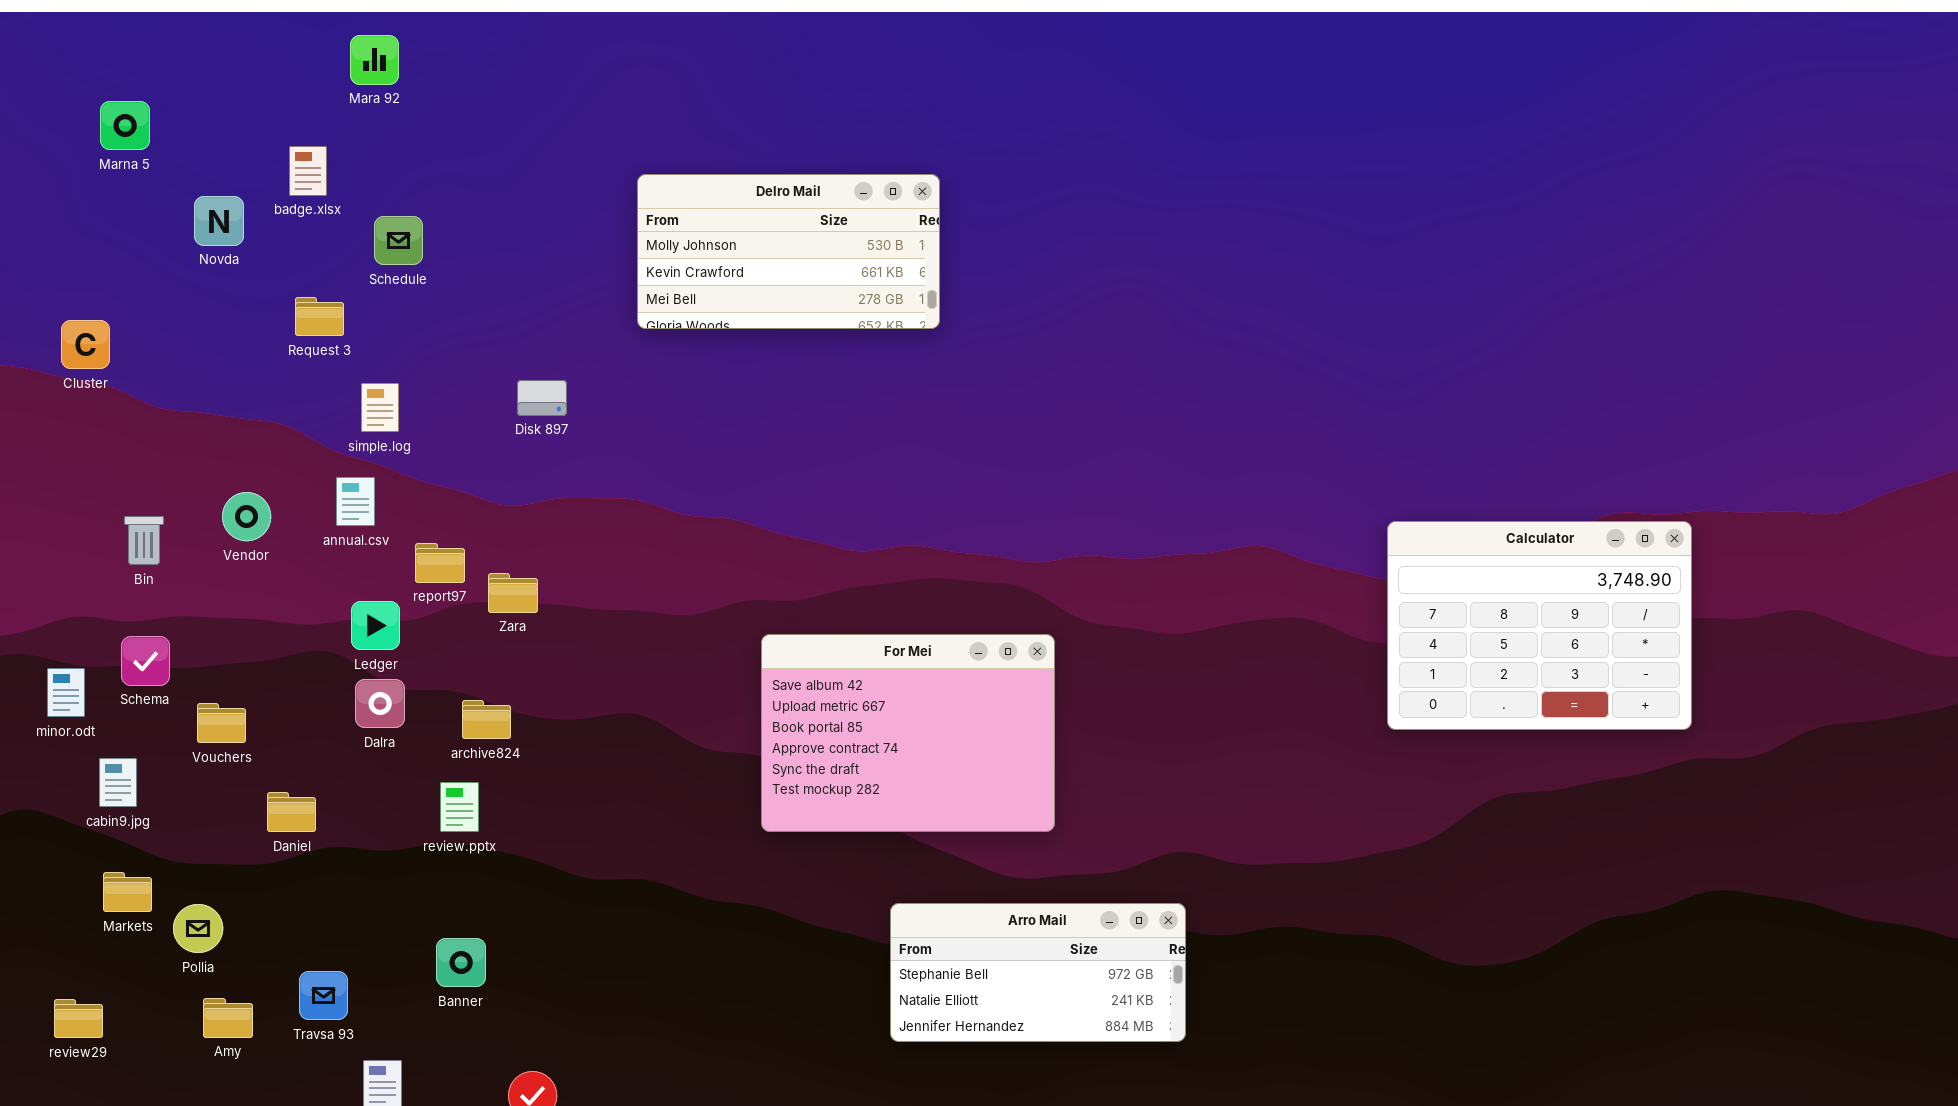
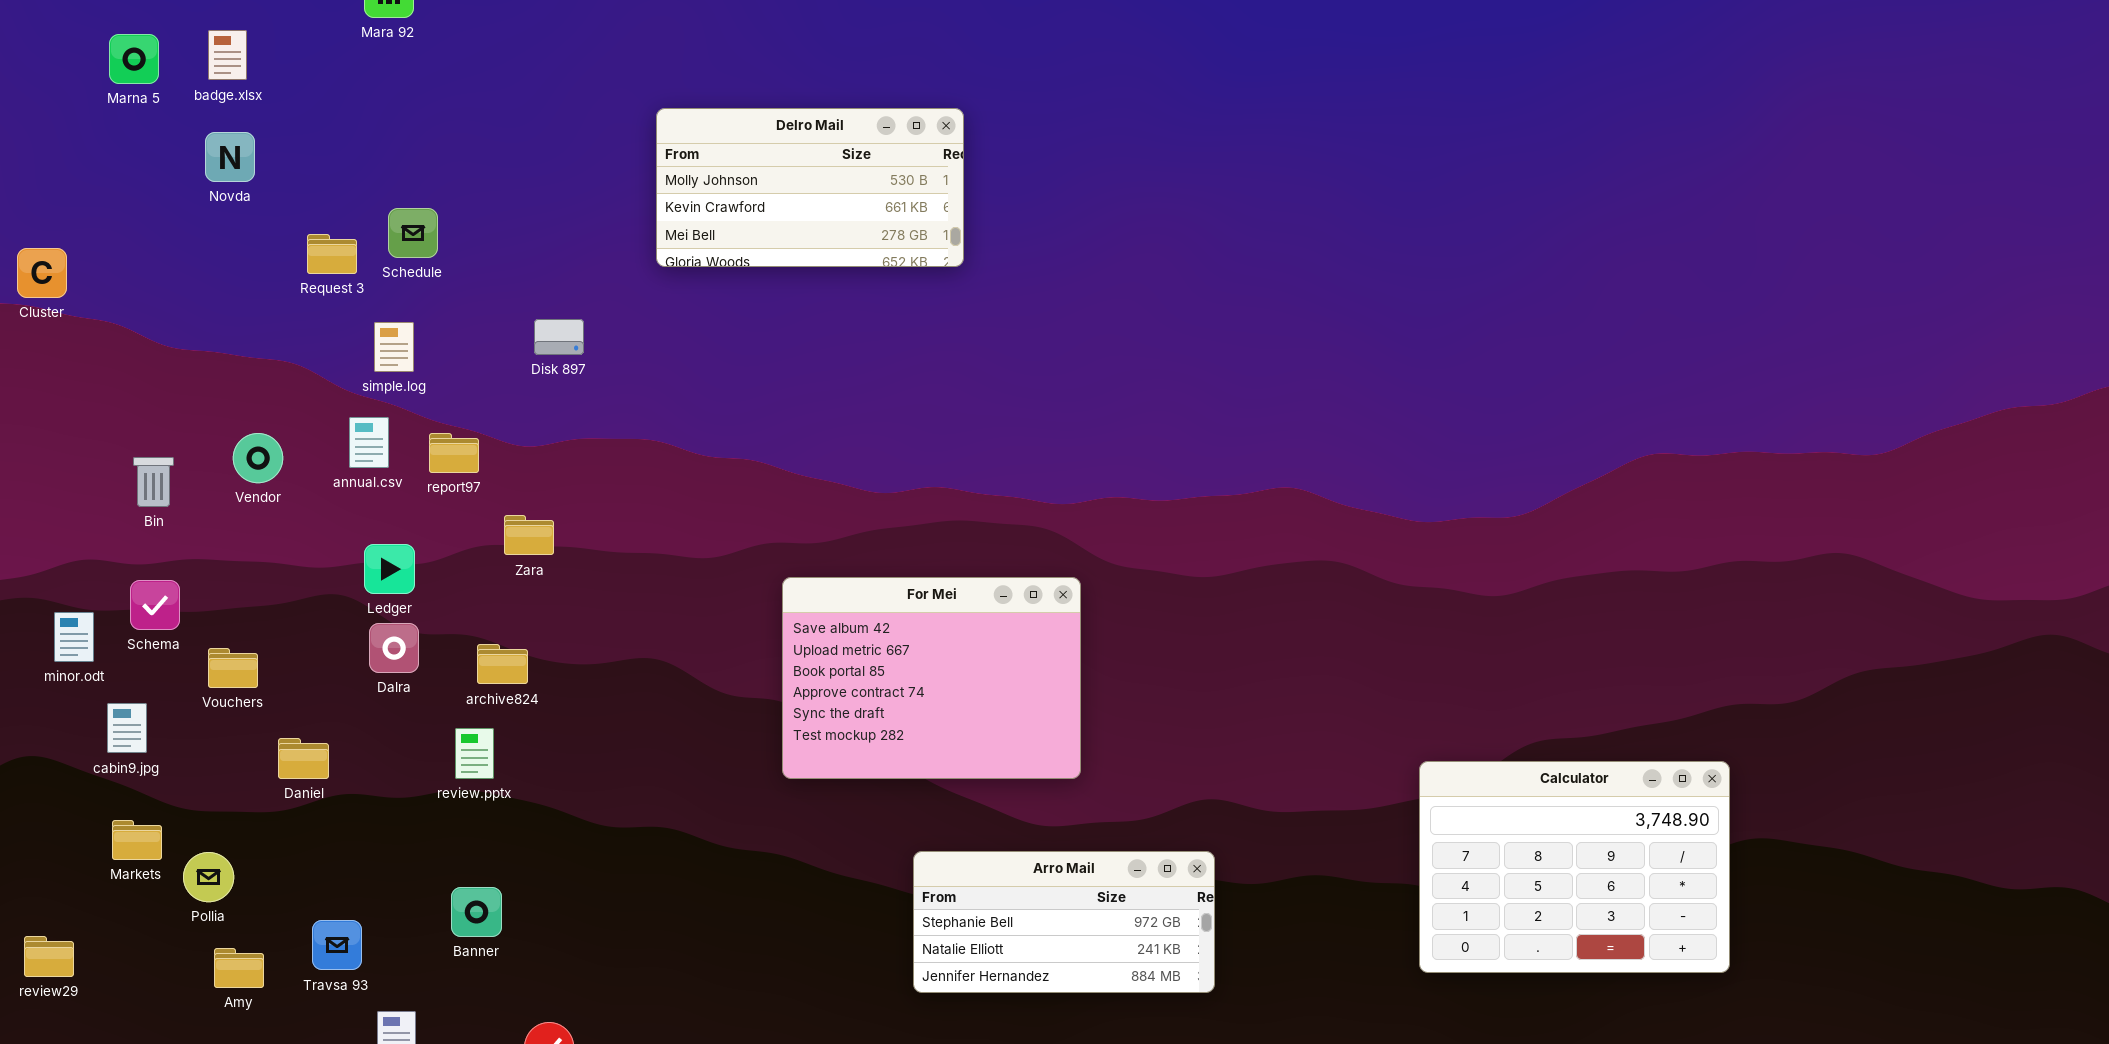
badge.xlsx: [289,146,327,196] -> [208,30,247,80], moved
Schedule: [374,216,423,265] -> [388,208,438,258], moved
Cluster: [61,320,110,369] -> [17,248,67,298], moved
Calculator: [1387,521,1692,730] -> [1419,761,1730,973], moved
report97: [415,543,465,583] -> [429,433,479,473], moved
review29: [54,999,103,1038] -> [24,936,74,977], moved

